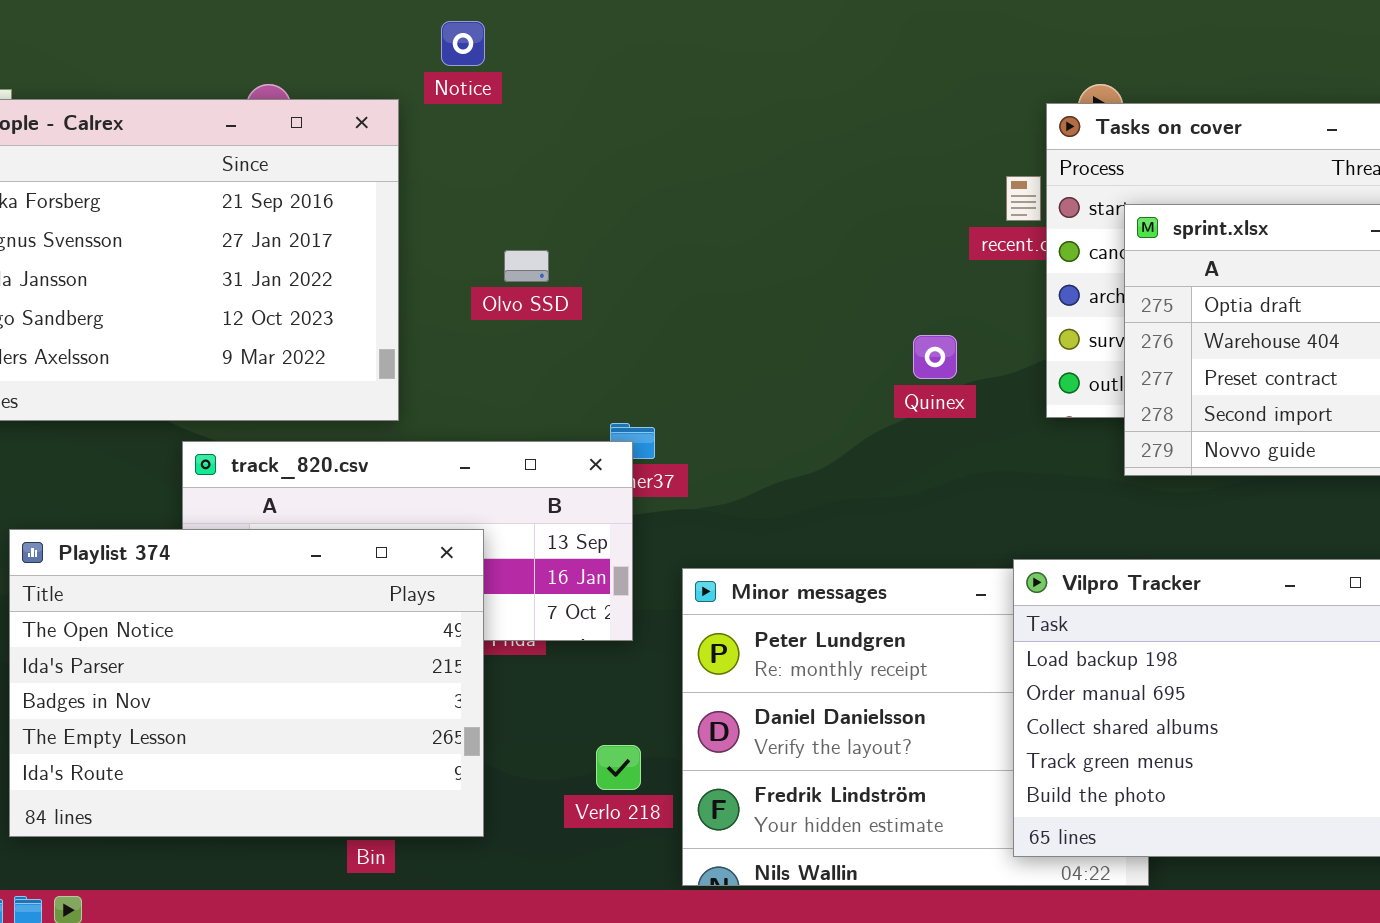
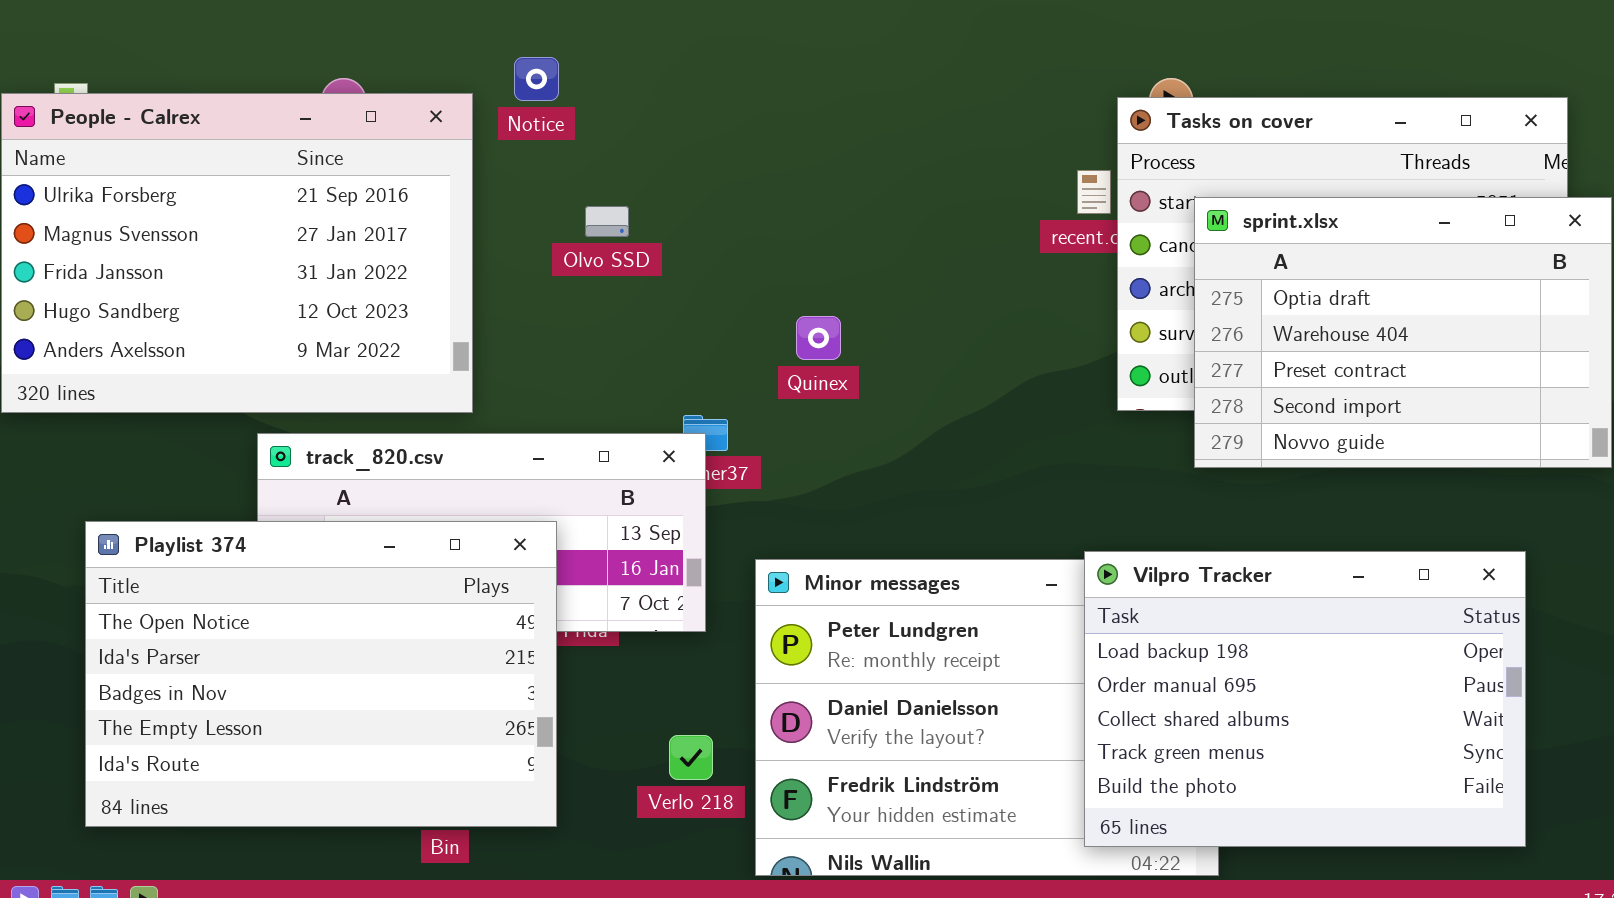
Notice: [441,21,485,66] -> [514,57,559,101], moved
Olvo SSD: [504,250,549,282] -> [585,206,629,237], moved
Quinex: [913,335,957,379] -> [796,316,841,360], moved

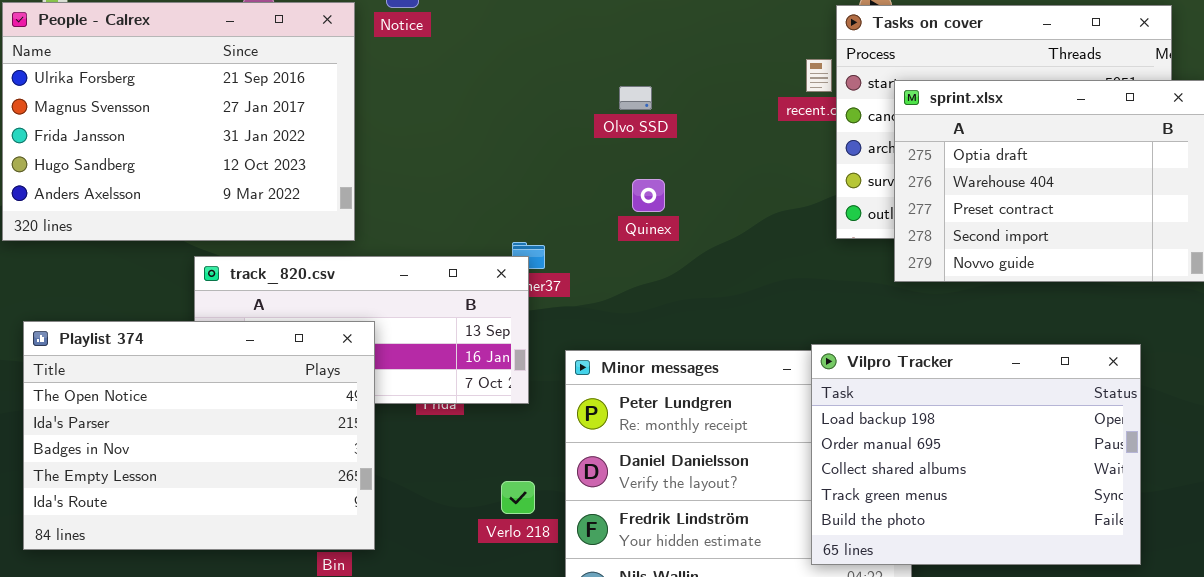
Olvo SSD: [585,206,629,237] -> [619,86,652,110], moved
Quinex: [796,316,841,360] -> [632,179,665,212], moved
Playlist 374: [85,521,557,827] -> [23,321,375,550], moved

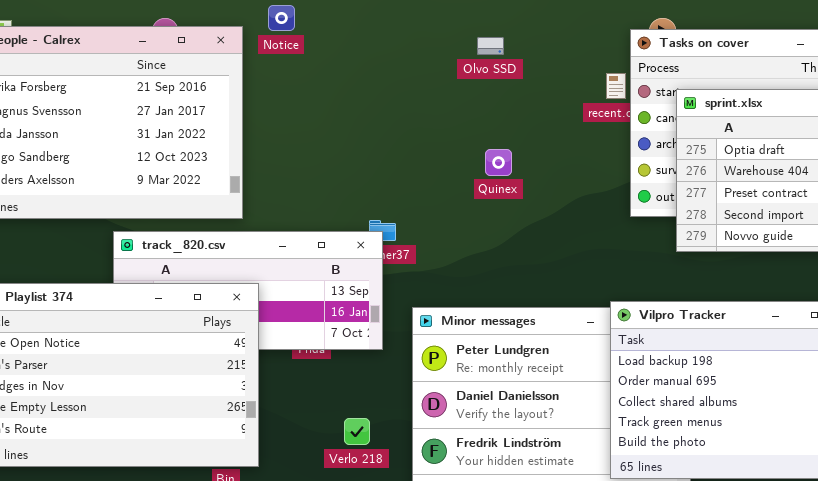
Olvo SSD: [619,86,652,110] -> [477,37,504,55], moved
Quinex: [632,179,665,212] -> [485,149,512,176], moved
Verlo 218: [501,481,535,514] -> [344,418,370,445], moved

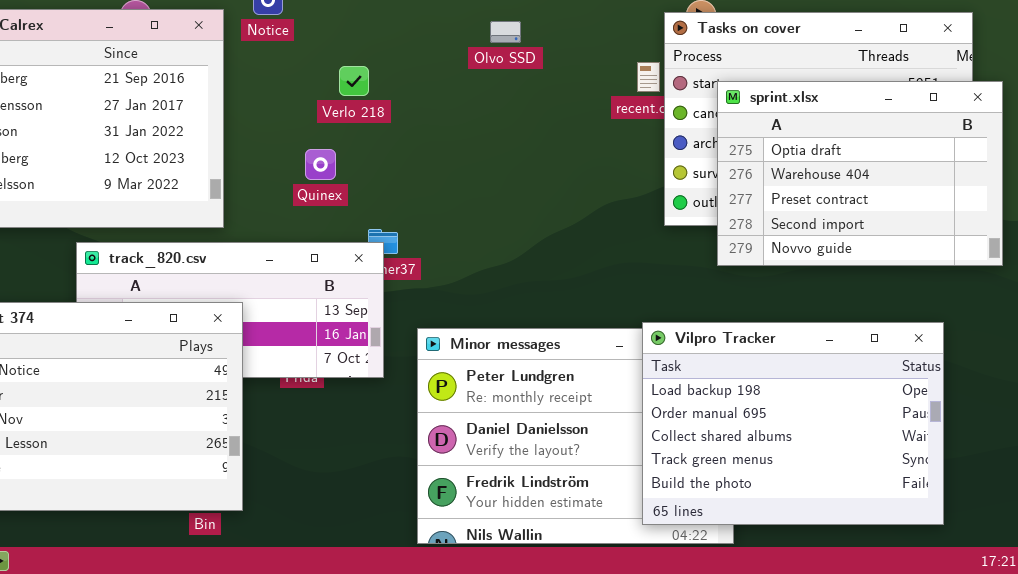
Quinex: [485,149,512,176] -> [305,149,336,180], moved
Verlo 218: [344,418,370,445] -> [339,66,369,96], moved

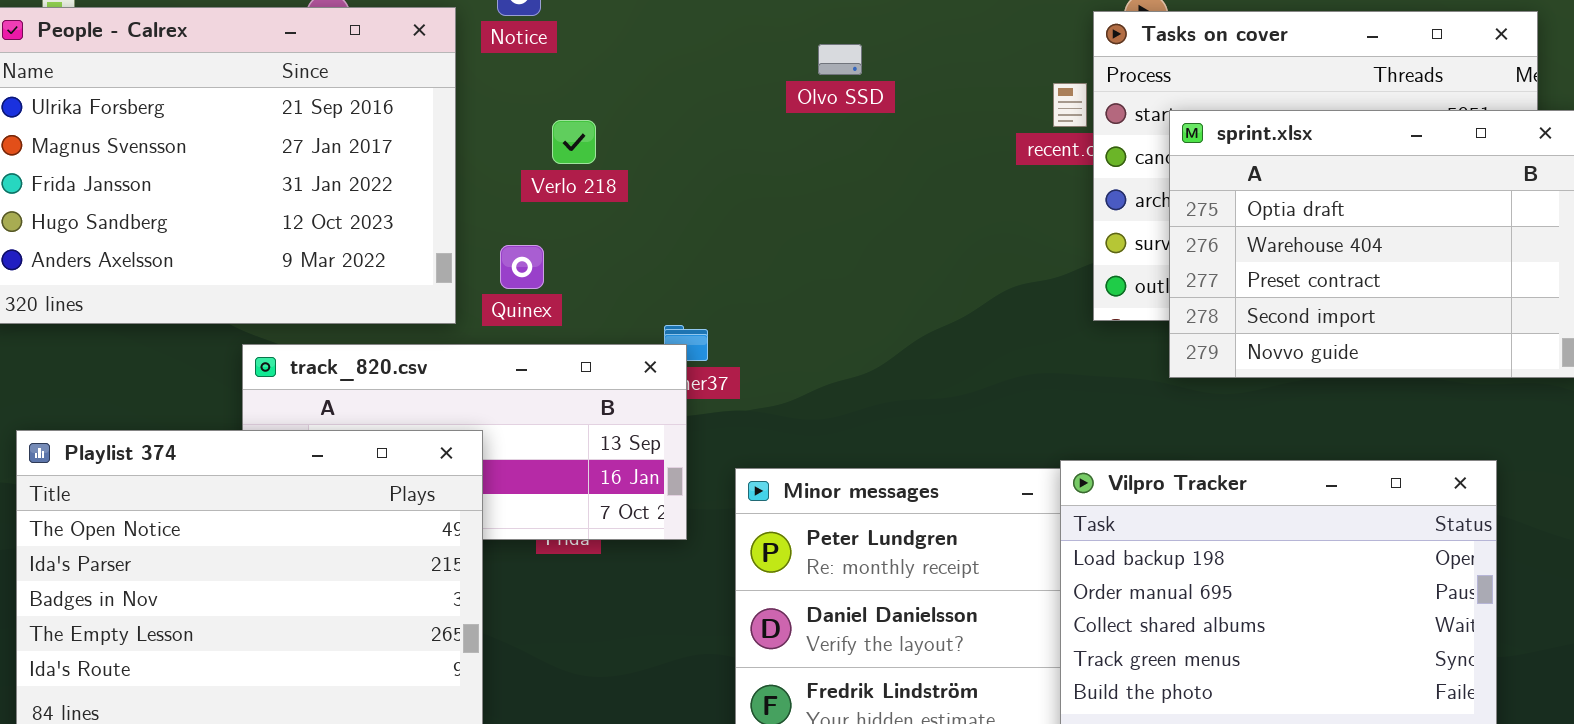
Olvo SSD: [490,21,521,43] -> [818,44,862,75], moved
Verlo 218: [339,66,369,96] -> [552,120,596,164], moved
Quinex: [305,149,336,180] -> [500,245,544,289], moved

